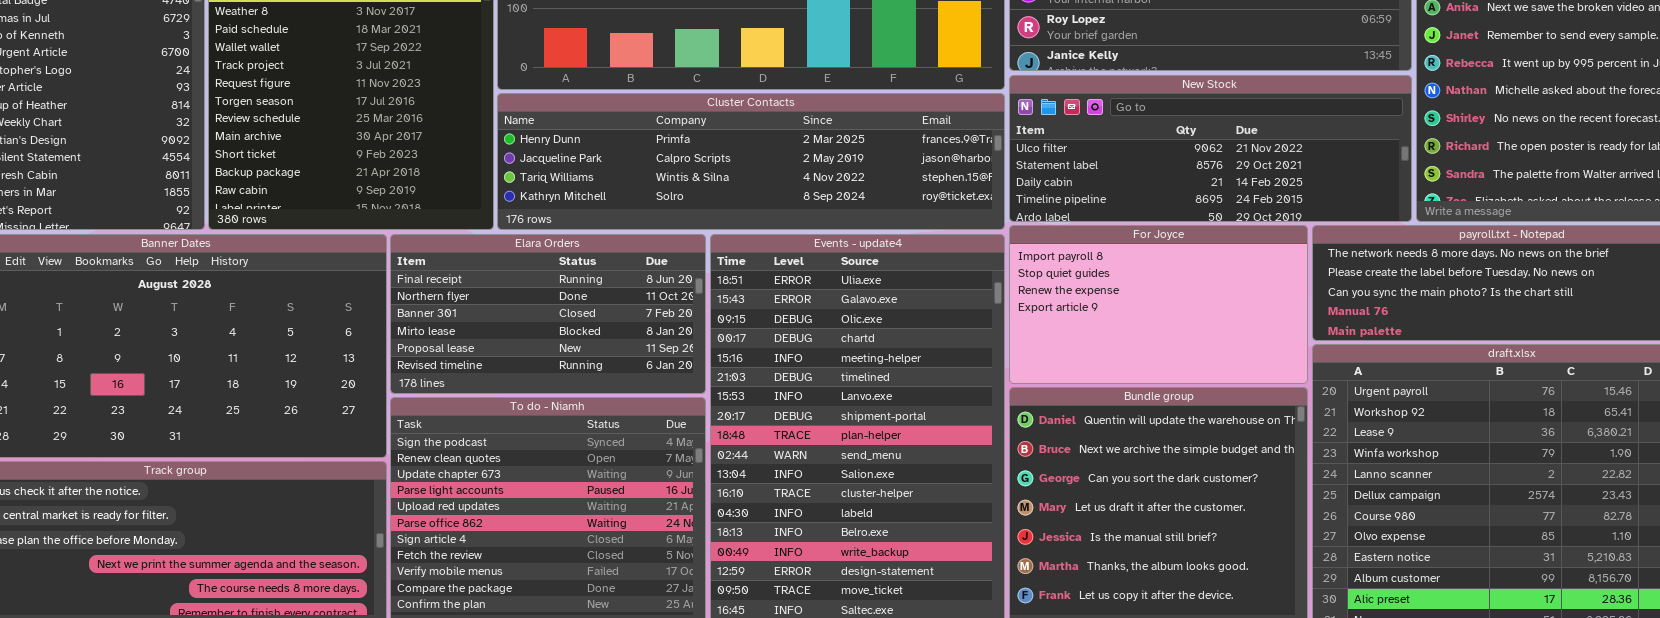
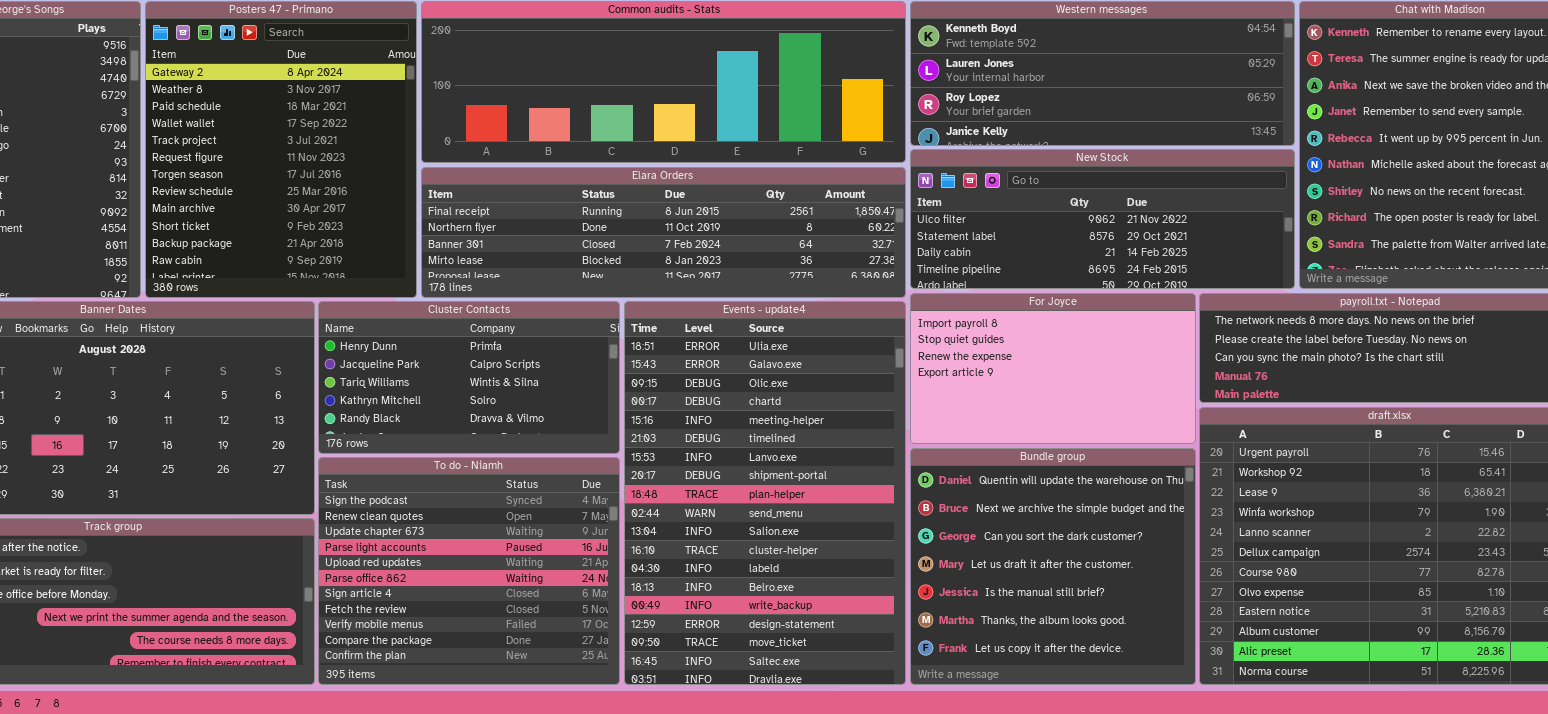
Cluster Contacts: [497,93,1005,230] -> [318,301,620,454], moved, resized
Elara Orders: [390,234,706,394] -> [421,167,906,298], moved, resized

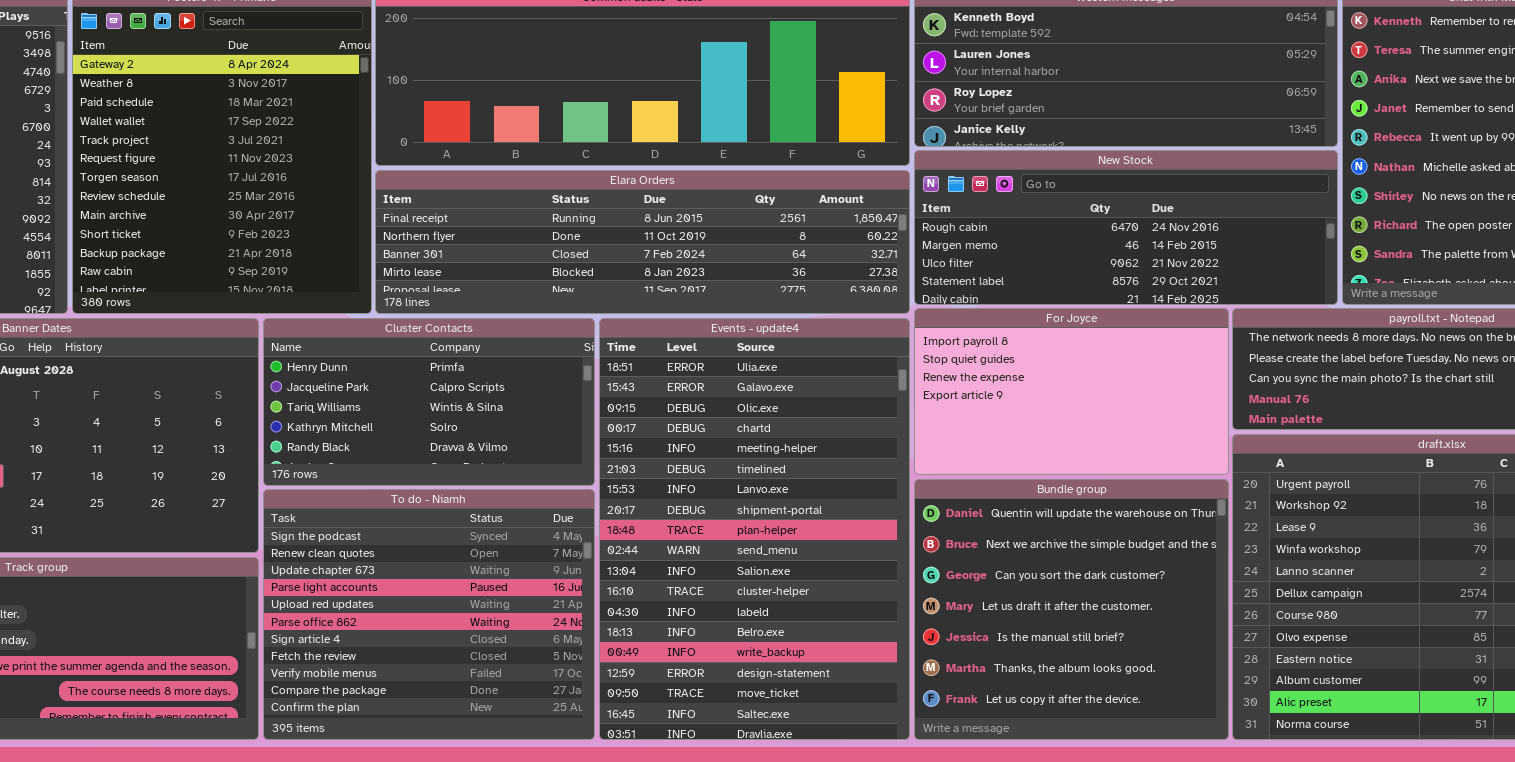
New Stock: [910,149,1295,289] -> [914,150,1338,305], scrolled up 2 rows

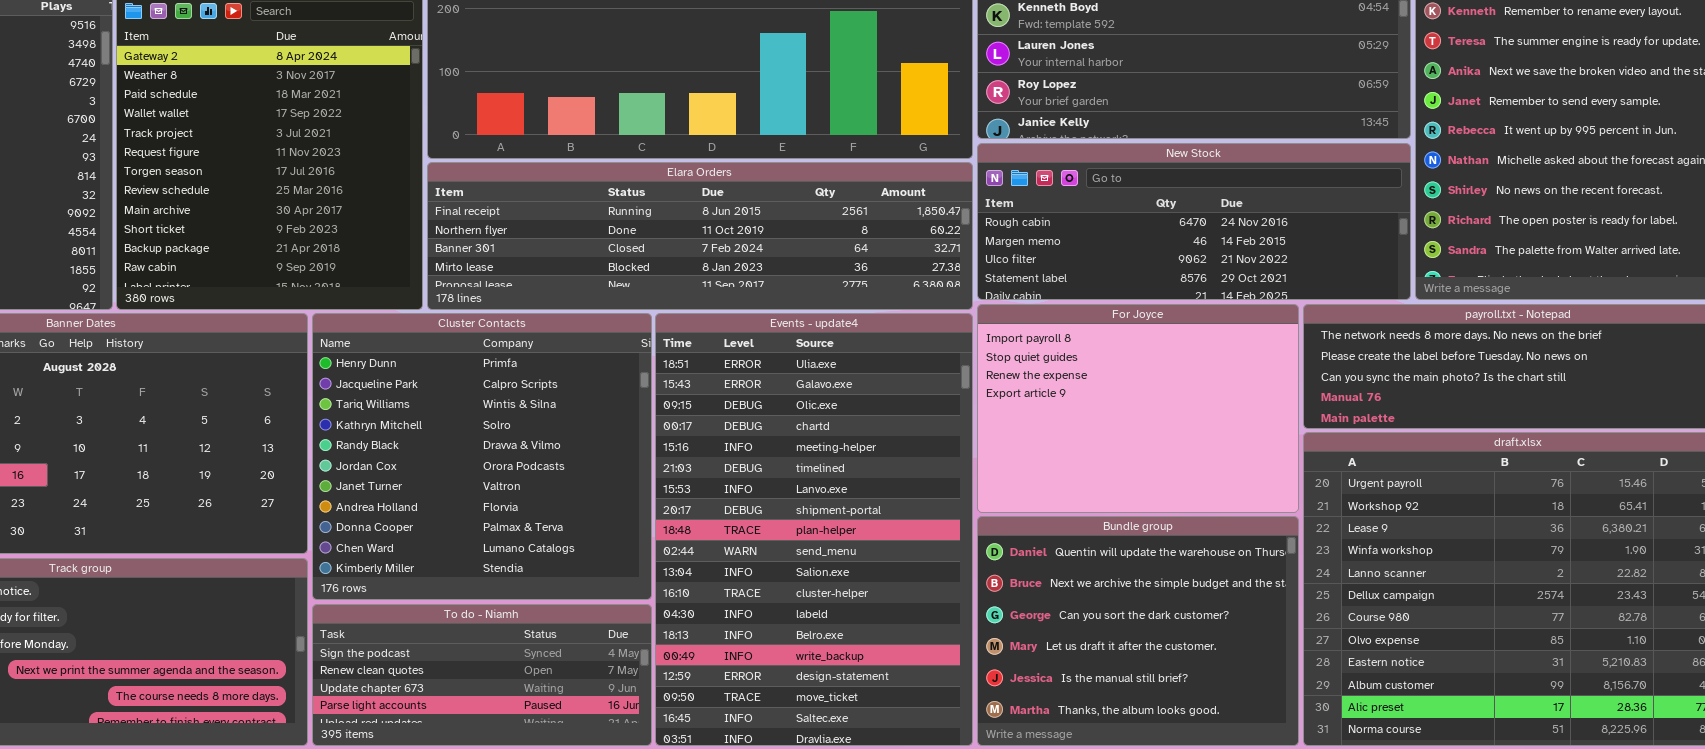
For Joyce: [914,308,1229,475] -> [977,304,1299,513], resized
Cluster Contacts: [263,318,595,486] -> [312,313,652,600], resized
Bundle group: [914,479,1229,740] -> [977,516,1299,746], resized
To do - Niamh: [263,489,595,740] -> [312,604,652,746], resized

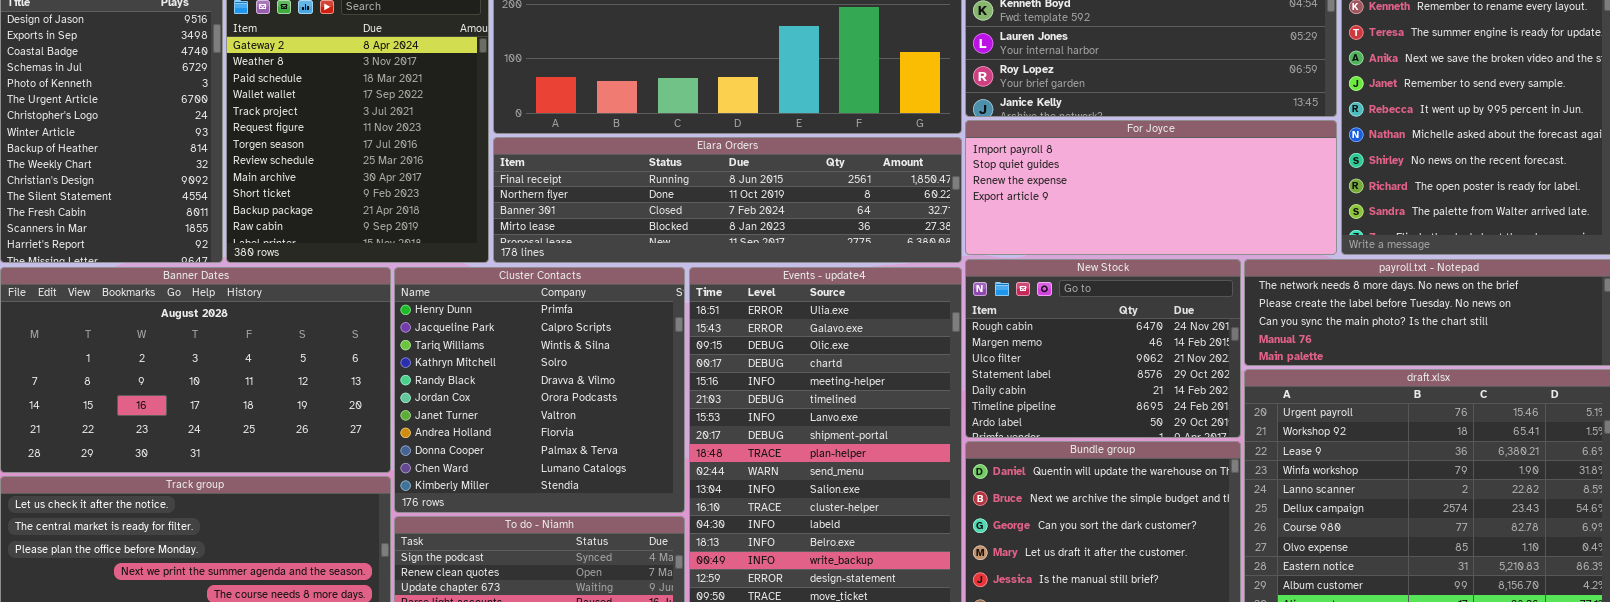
New Stock: [977,143,1411,300] -> [965,259,1241,438], moved, resized
For Joyce: [977,304,1299,513] -> [965,120,1337,255], moved, resized

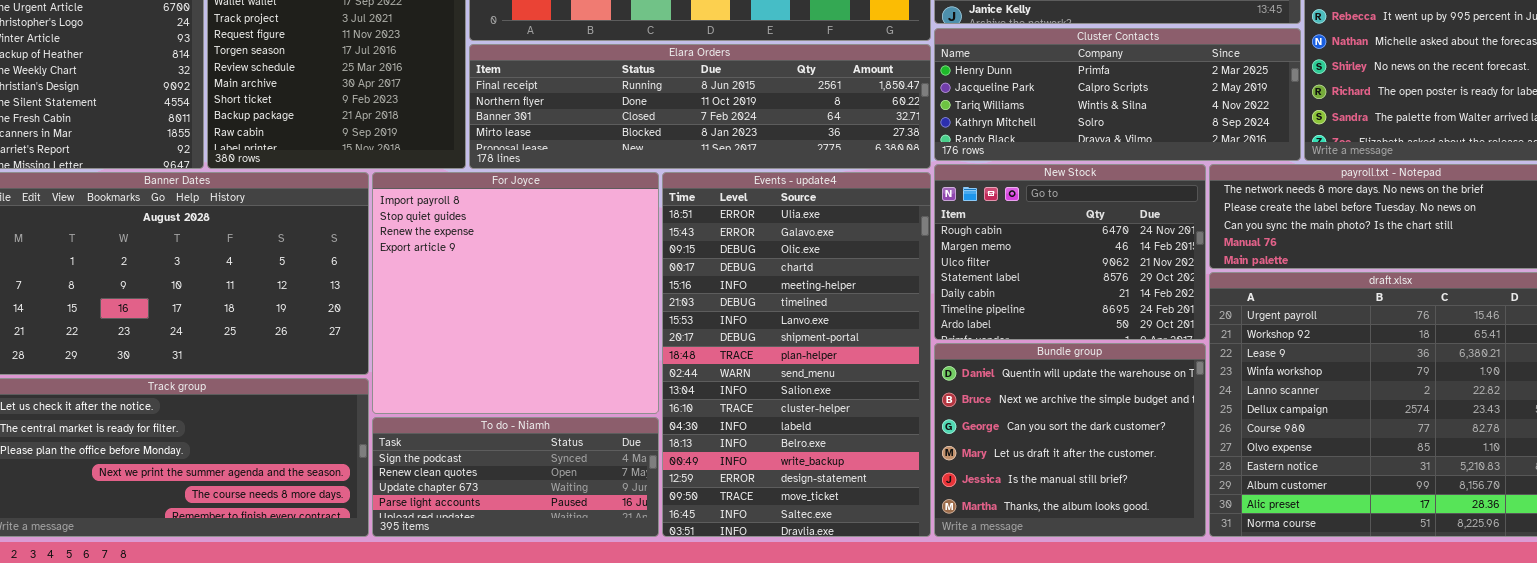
For Joyce: [965,120,1337,255] -> [372,172,659,414], moved, resized
Cluster Contacts: [394,267,685,513] -> [934,28,1301,161], moved, resized

